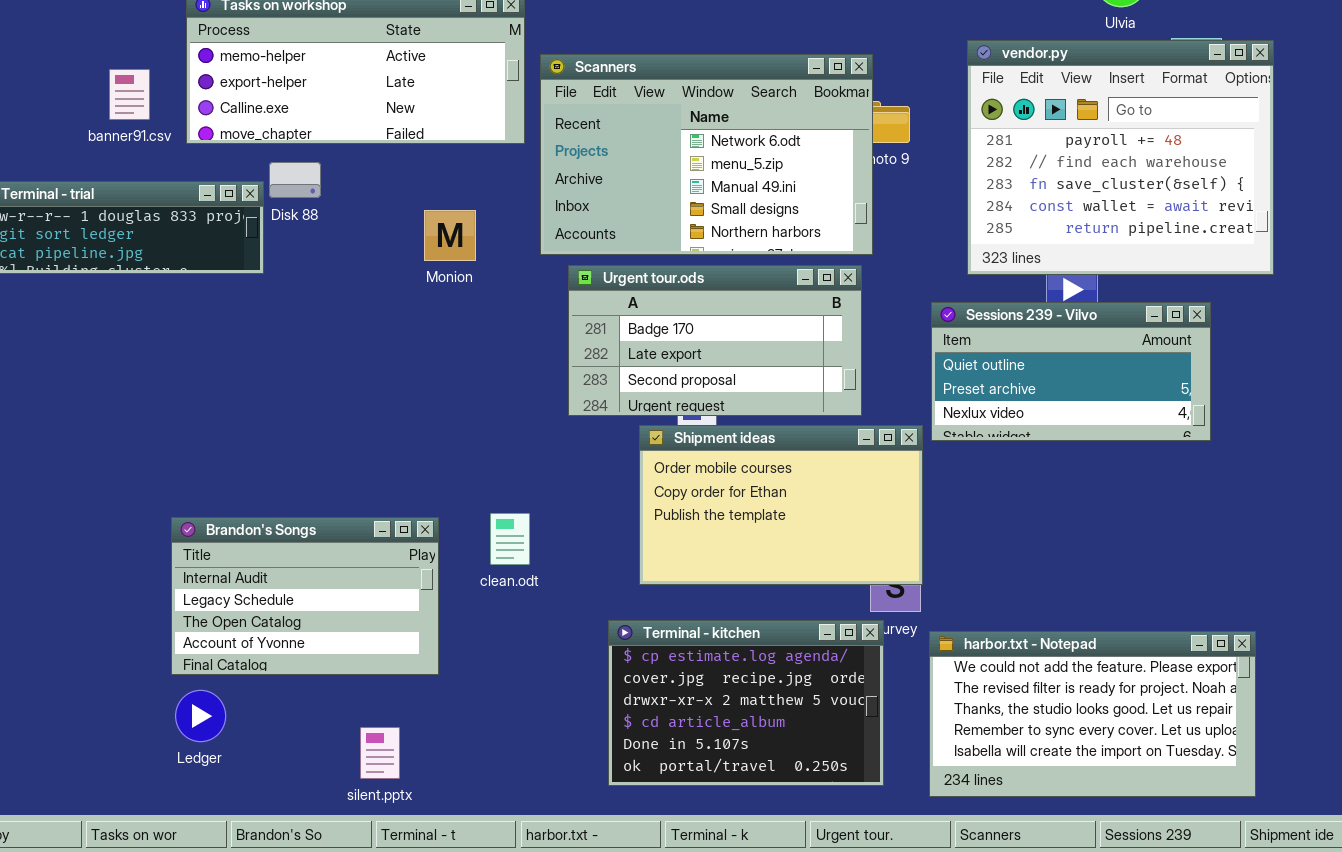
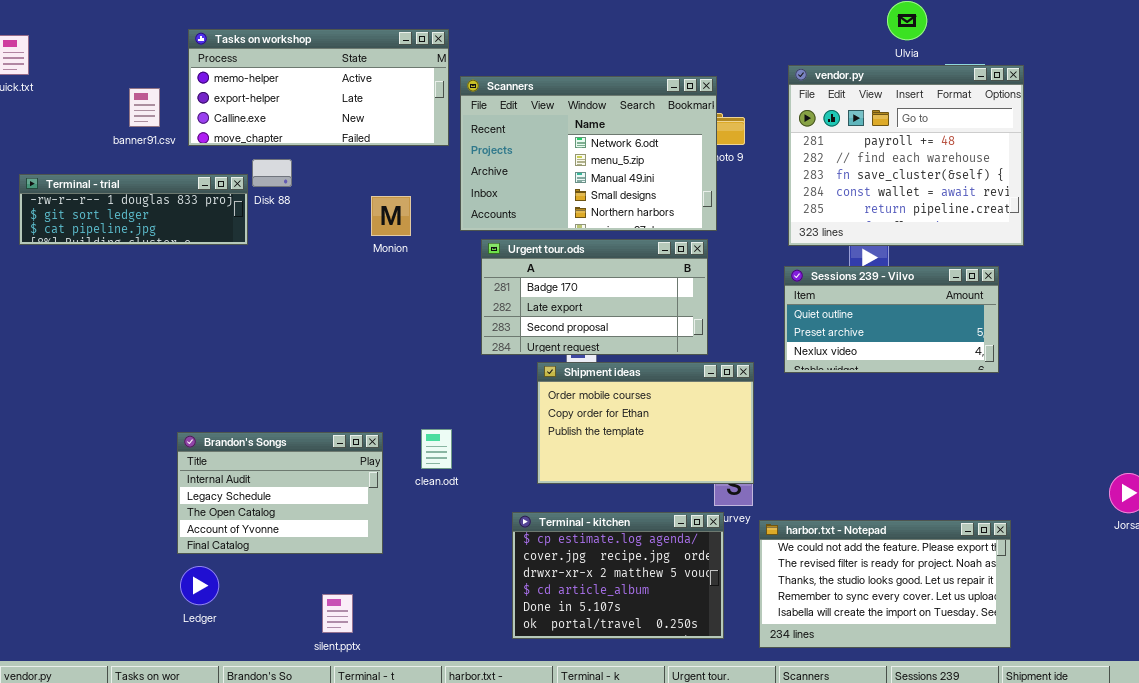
Sessions 239 - Vilvo: [931,302,1211,441] -> [784,266,999,373], moved

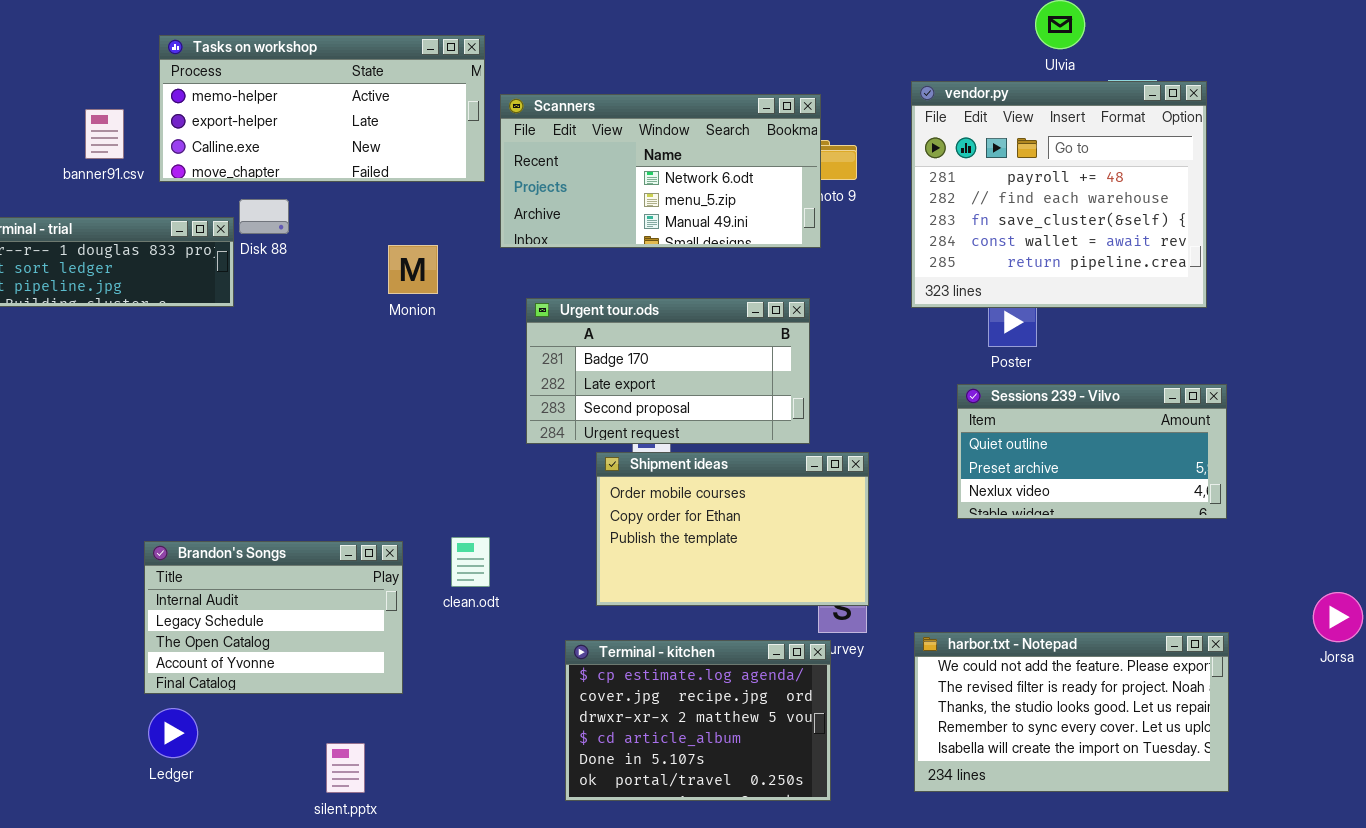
Scanners: [460,76,717,231] -> [500,94,821,248], resized
Sessions 239 - Vilvo: [784,266,999,373] -> [957,384,1227,519], moved
harbor.txt - Notepad: [759,520,1011,648] -> [914,632,1229,792], moved

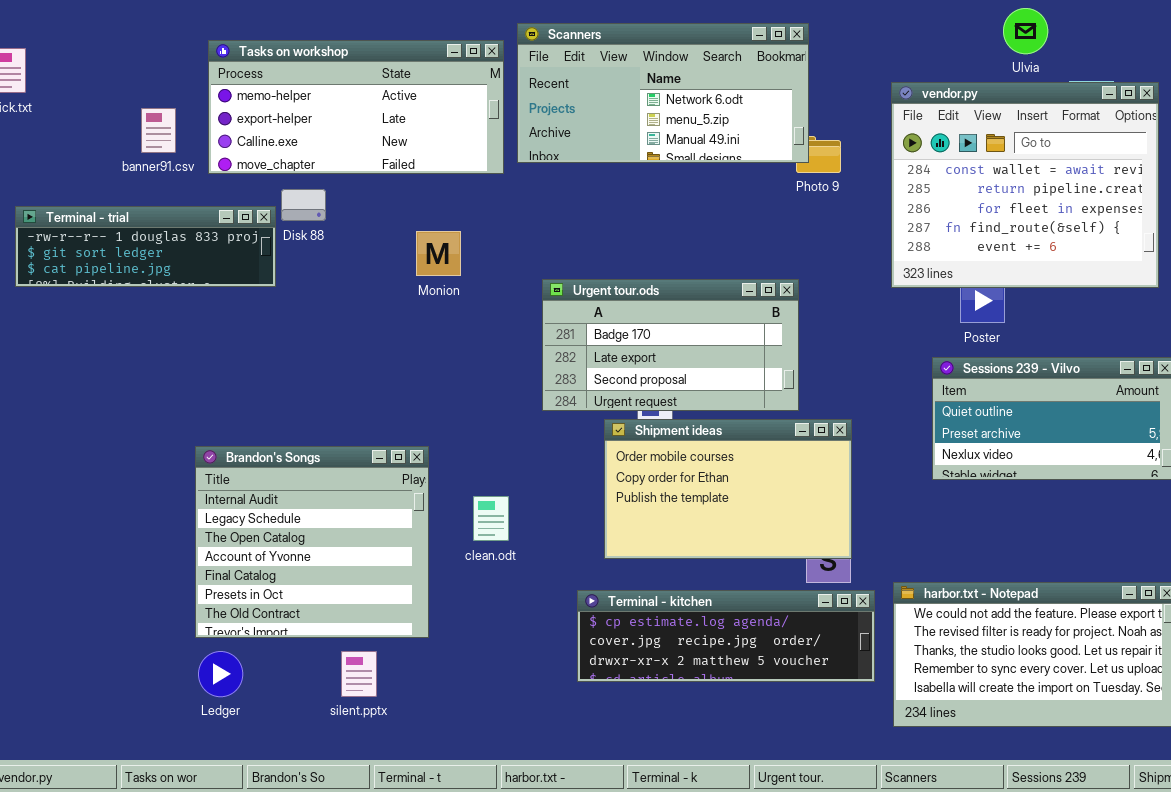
vendor.py: [911,81,1207,308] -> [891,82,1159,288], scrolled down 3 rows
Scanners: [500,94,821,248] -> [517,23,809,163], moved
Brandon's Songs: [144,541,403,694] -> [195,446,429,638], resized
Terminal - kitchen: [565,640,831,801] -> [577,590,875,682], resized
silent.pptx: [326,743,365,793] -> [341,651,377,697], moved

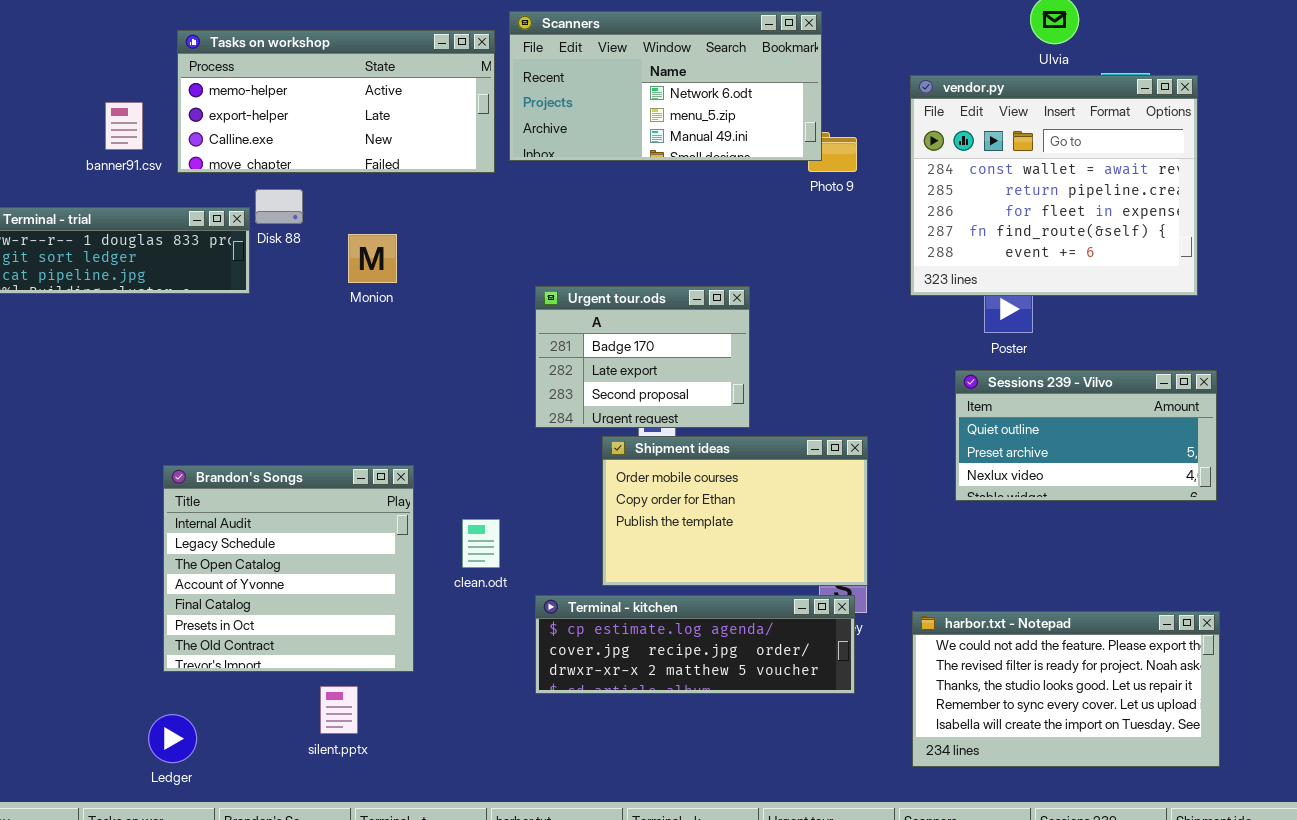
Monion: [416,231,461,276] -> [348,234,397,283], moved
Urgent tour.ods: [542,279,799,411] -> [535,286,750,428], resized
Terminal - kitchen: [577,590,875,682] -> [535,595,855,694], moved
Ledger: [198,651,243,697] -> [148,714,197,763], moved

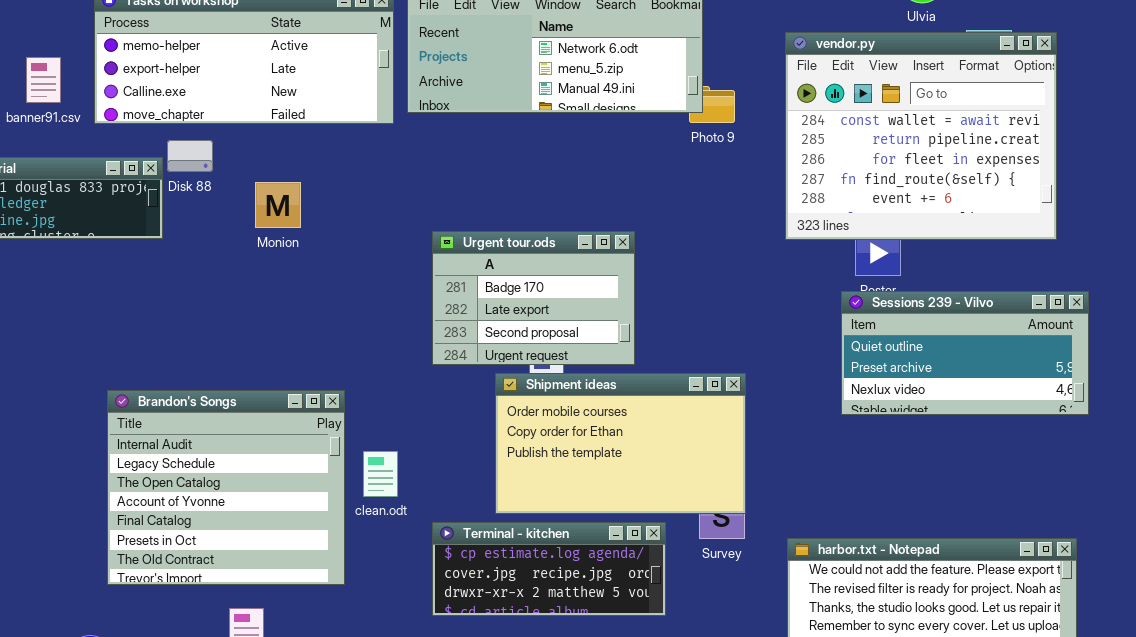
Sessions 239 - Vilvo: [955,370,1217,501] -> [841,291,1089,415], moved
Brandon's Songs: [163,465,414,672] -> [107,390,345,585], moved
Terminal - kitchen: [535,595,855,694] -> [432,522,666,616], resized

